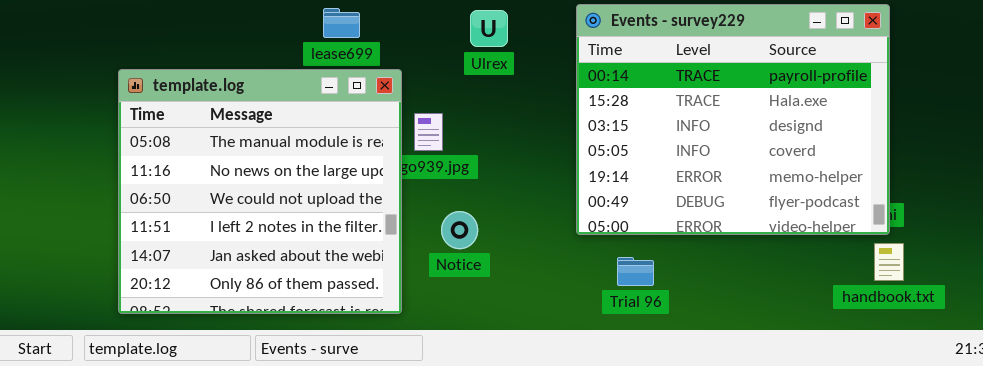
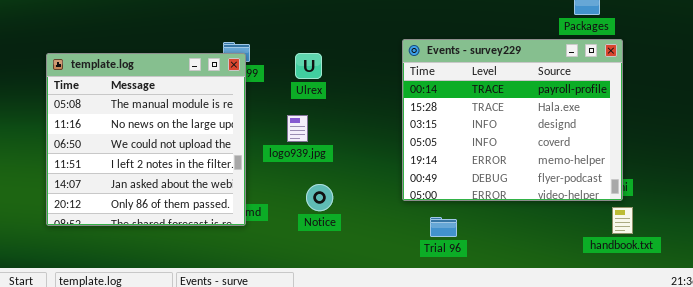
Ulrex: [470,10,508,47] -> [295,53,322,79], moved
template.log: [118,69,402,314] -> [46,53,246,226], moved

